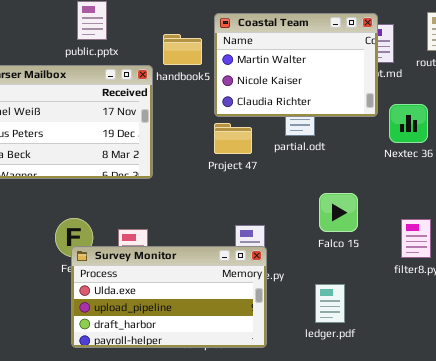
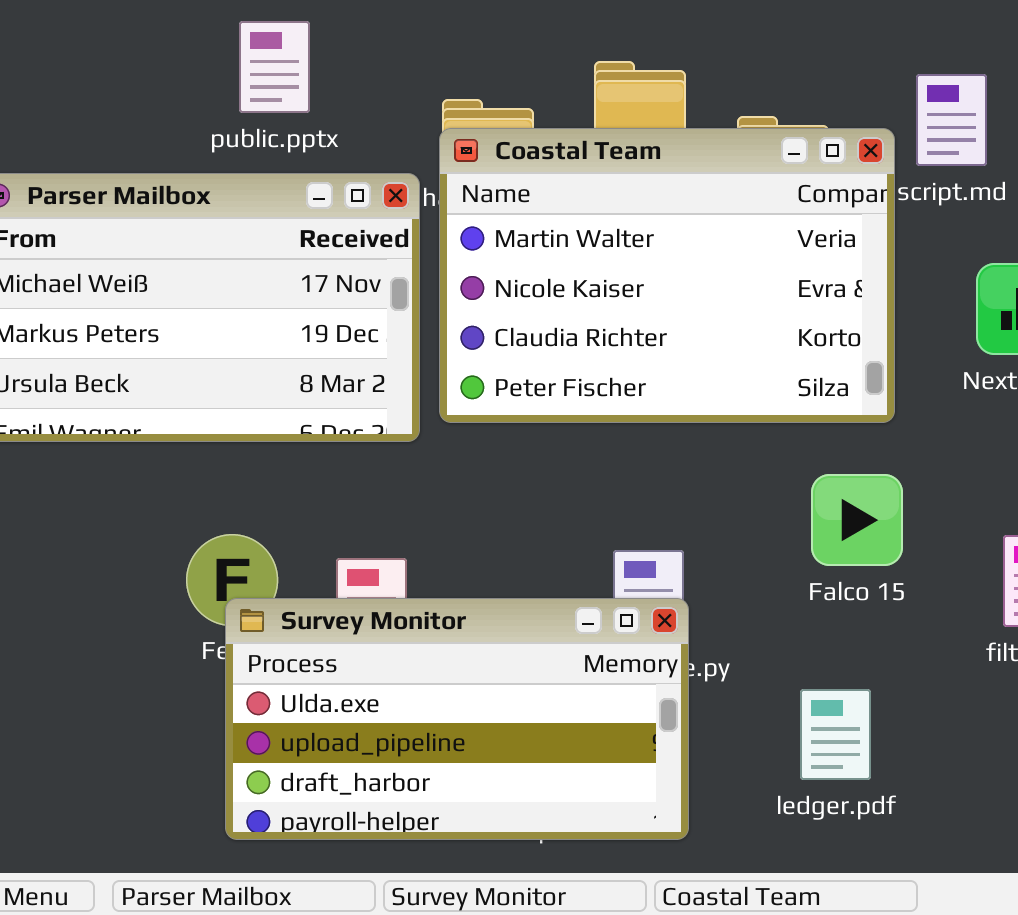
Coastal Team: [214,13,378,117] -> [439,128,895,423], moved, resized

